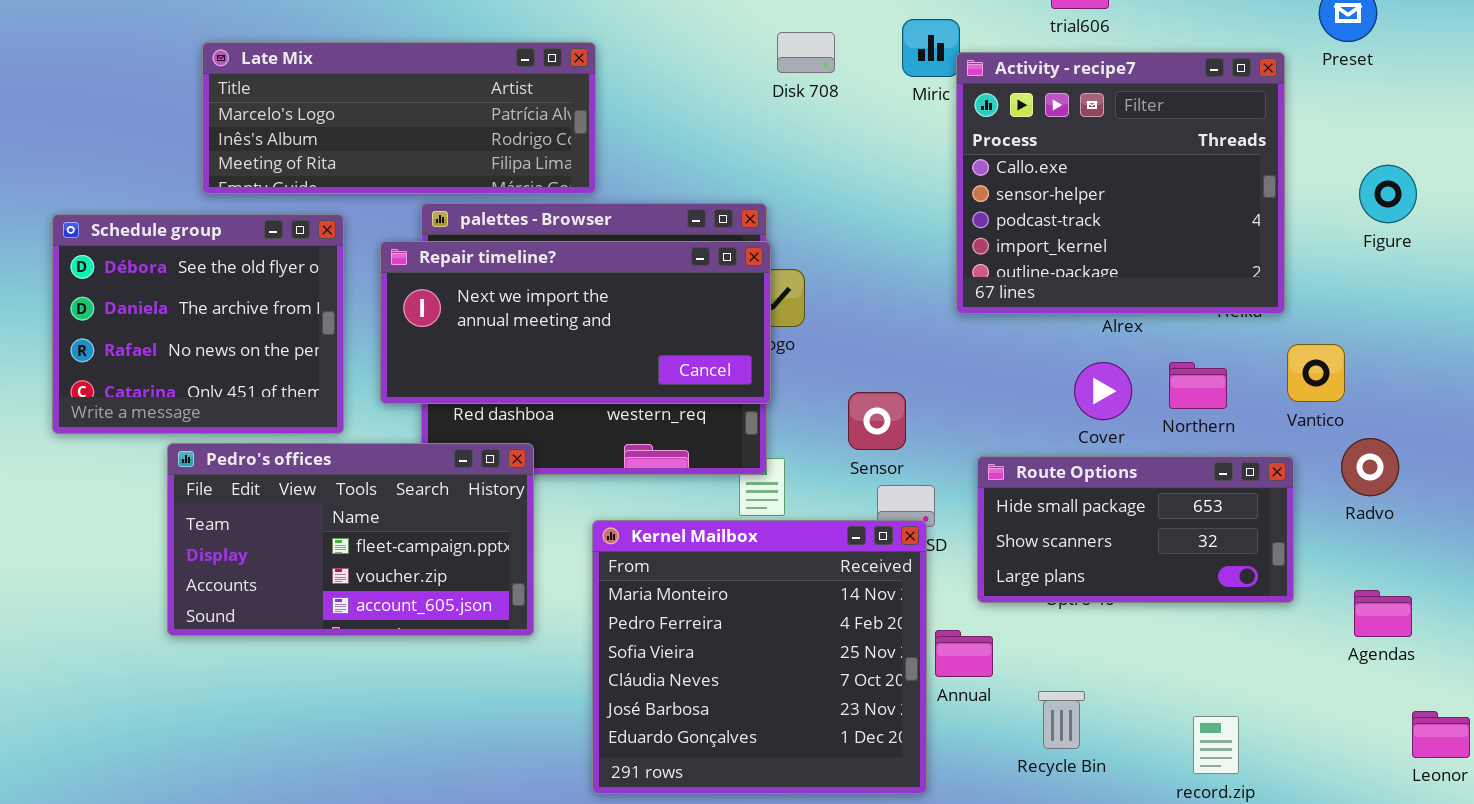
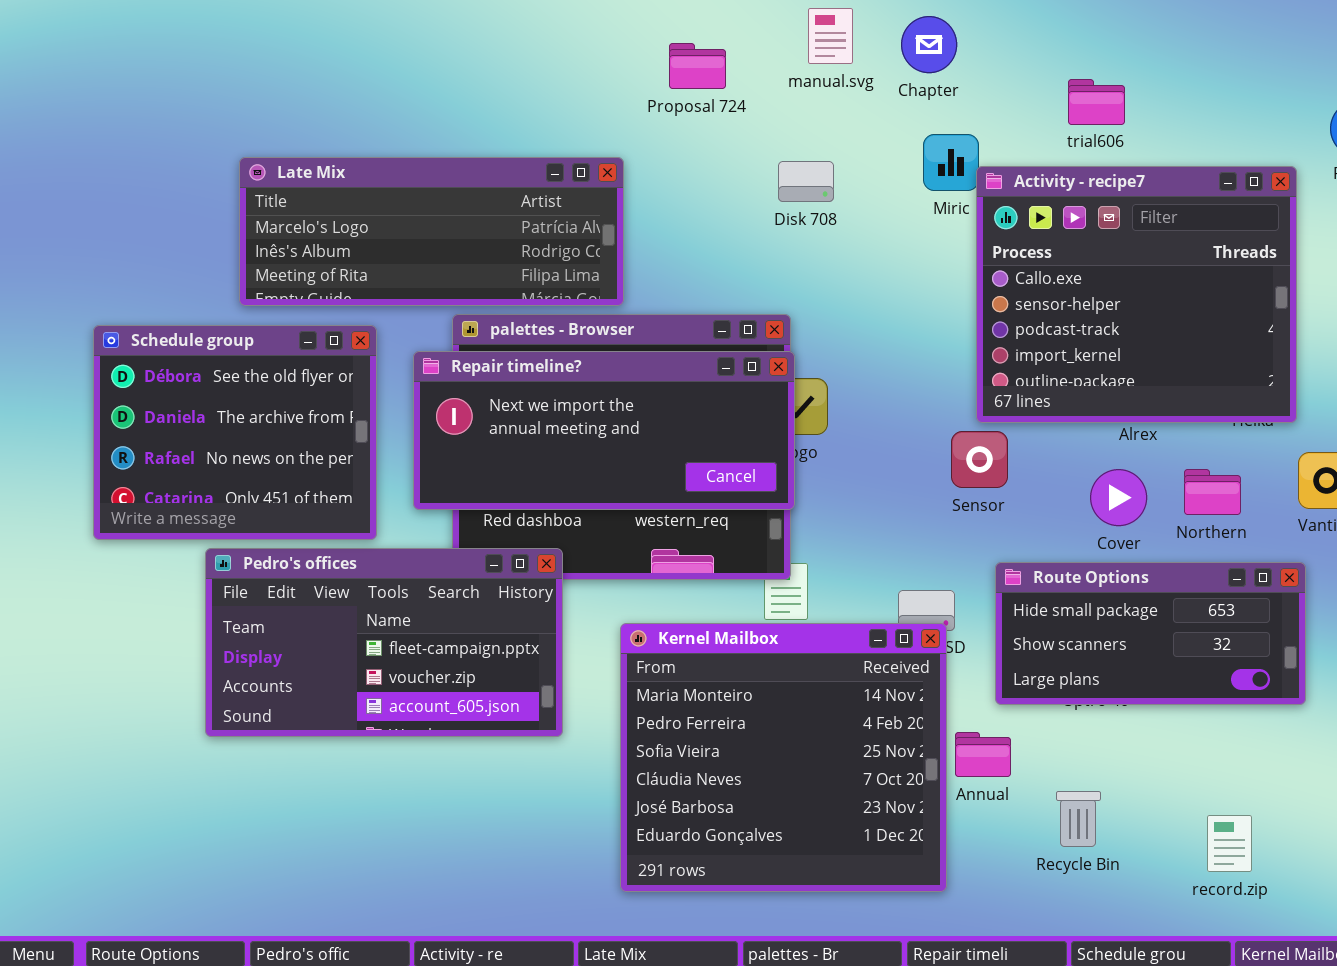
Disk 708: [777,32,835,73] -> [778,161,834,202], moved
Sensor: [848,392,906,450] -> [951,431,1008,488], moved

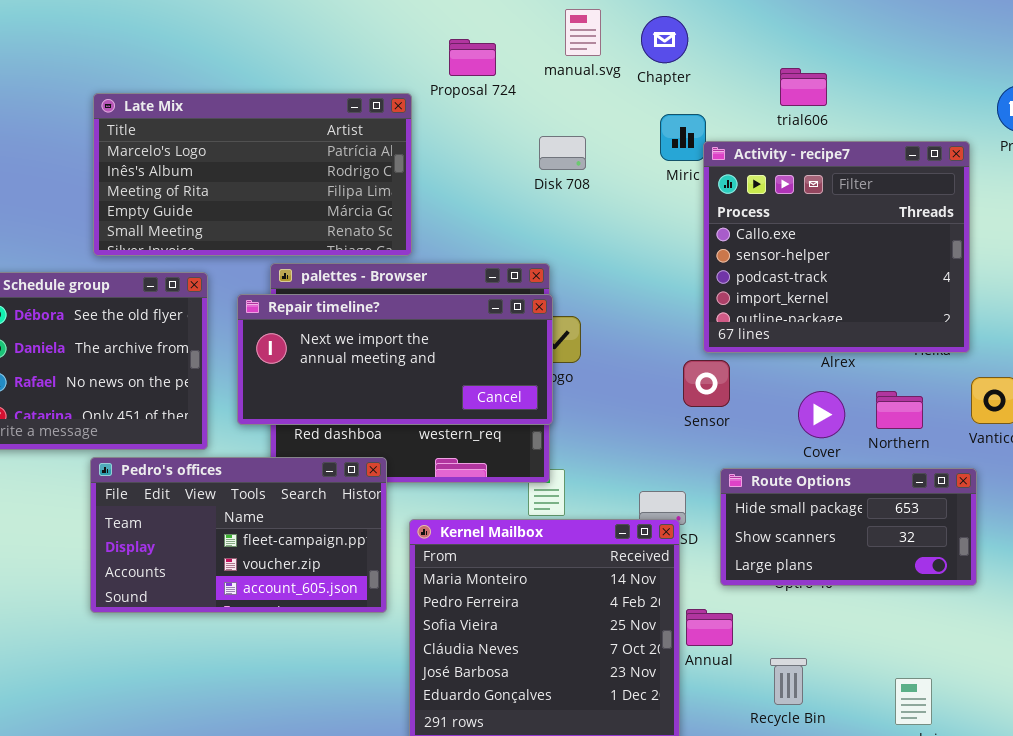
Late Mix: [239,157,624,306] -> [93,93,412,256], resized
Pedro's offices: [205,548,563,737] -> [90,457,387,613], moved

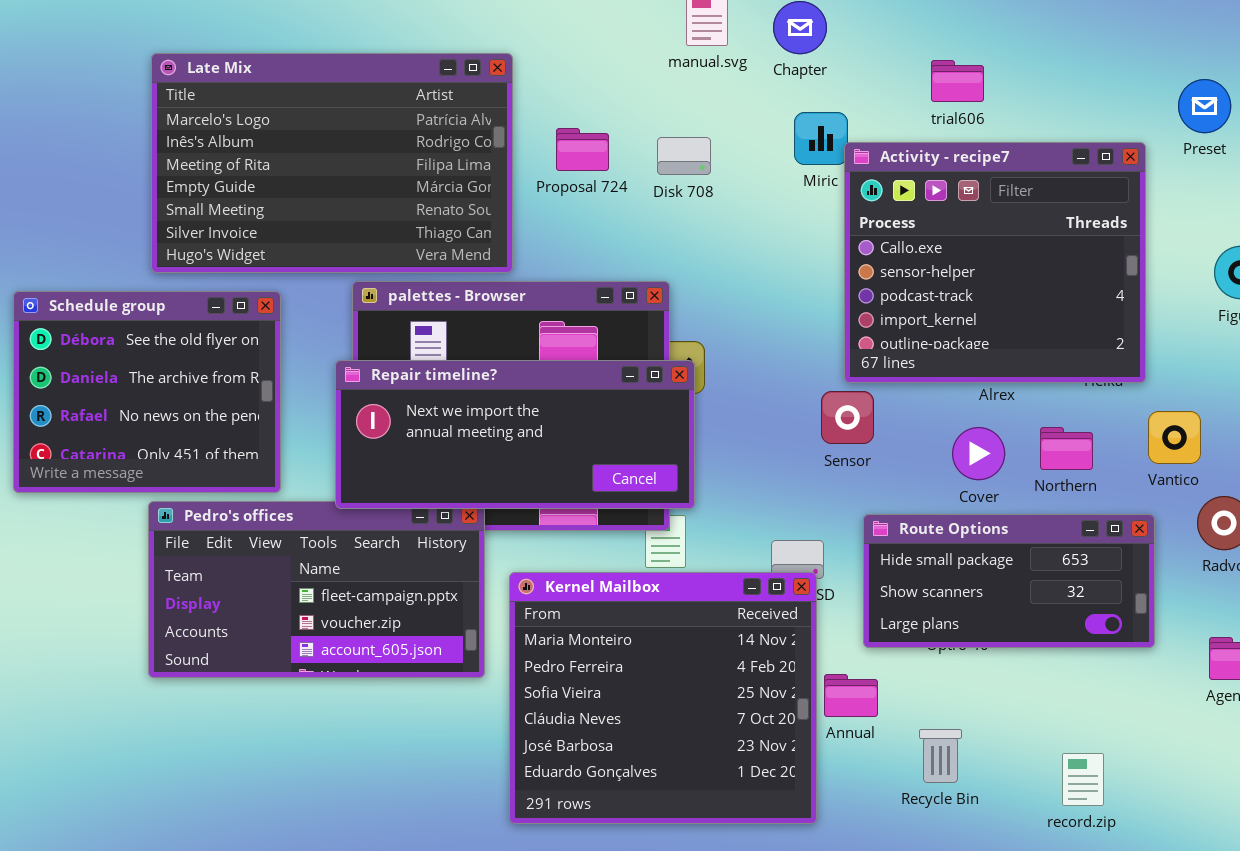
Proposal 724: [449,39,496,76] -> [556,128,609,171], moved
Late Mix: [93,93,412,256] -> [151,53,513,273], resized
Repair timeline?: [237,294,553,425] -> [335,360,695,509], moved

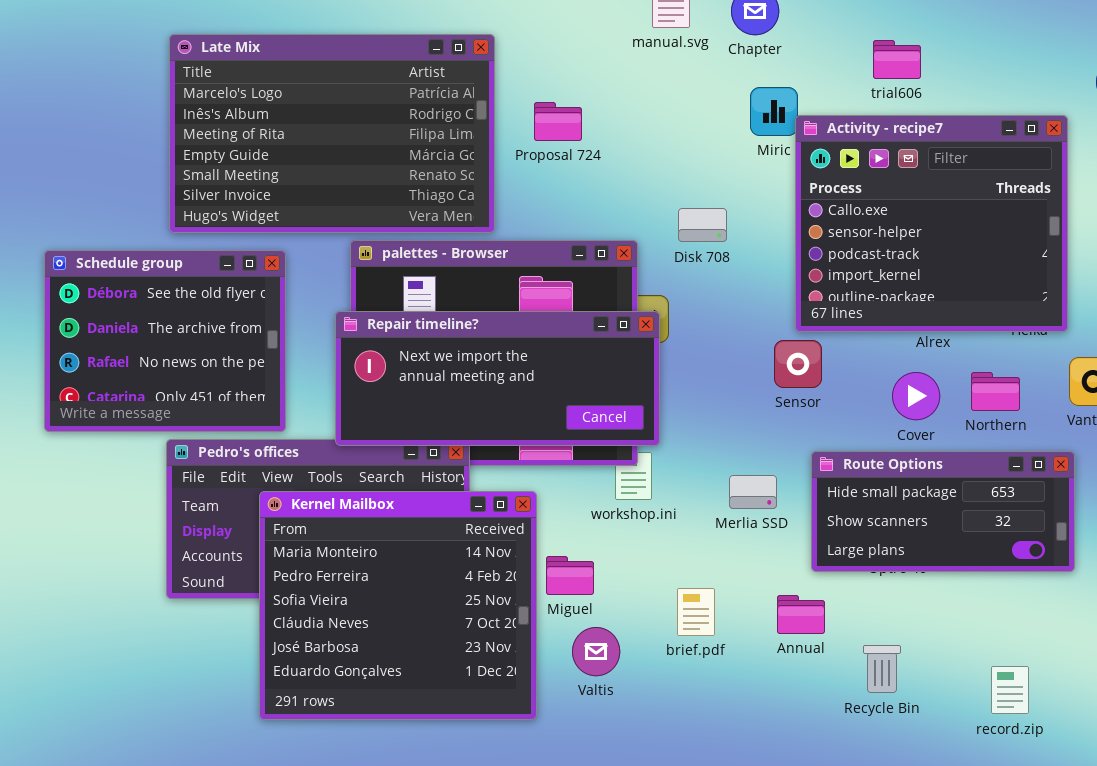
Disk 708: [657,137,711,175] -> [678,208,727,242], moved
Kernel Mailbox: [509,572,817,824] -> [259,491,537,720], moved

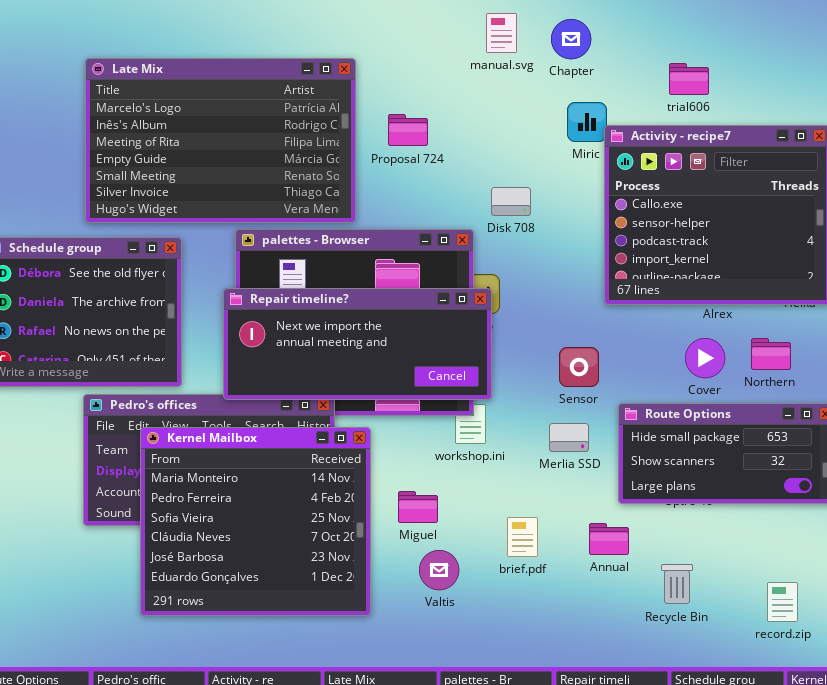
Disk 708: [678,208,727,242] -> [491,187,531,216], moved
Sensor: [774,340,822,388] -> [559,347,599,387], moved
Kernel Mailbox: [259,491,537,720] -> [140,427,371,616], moved

